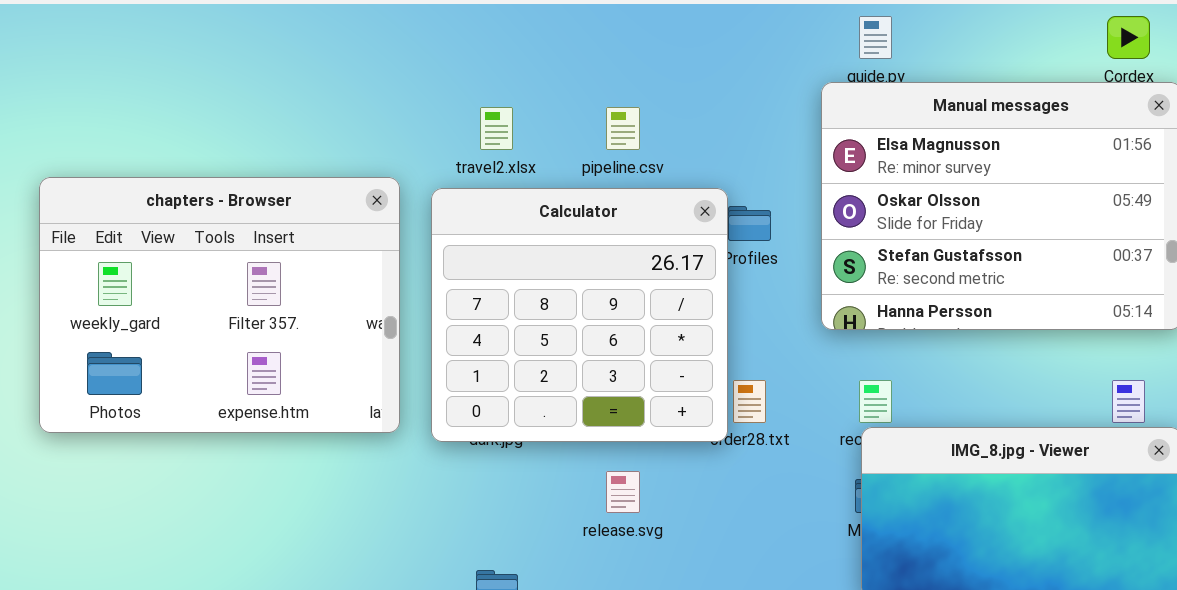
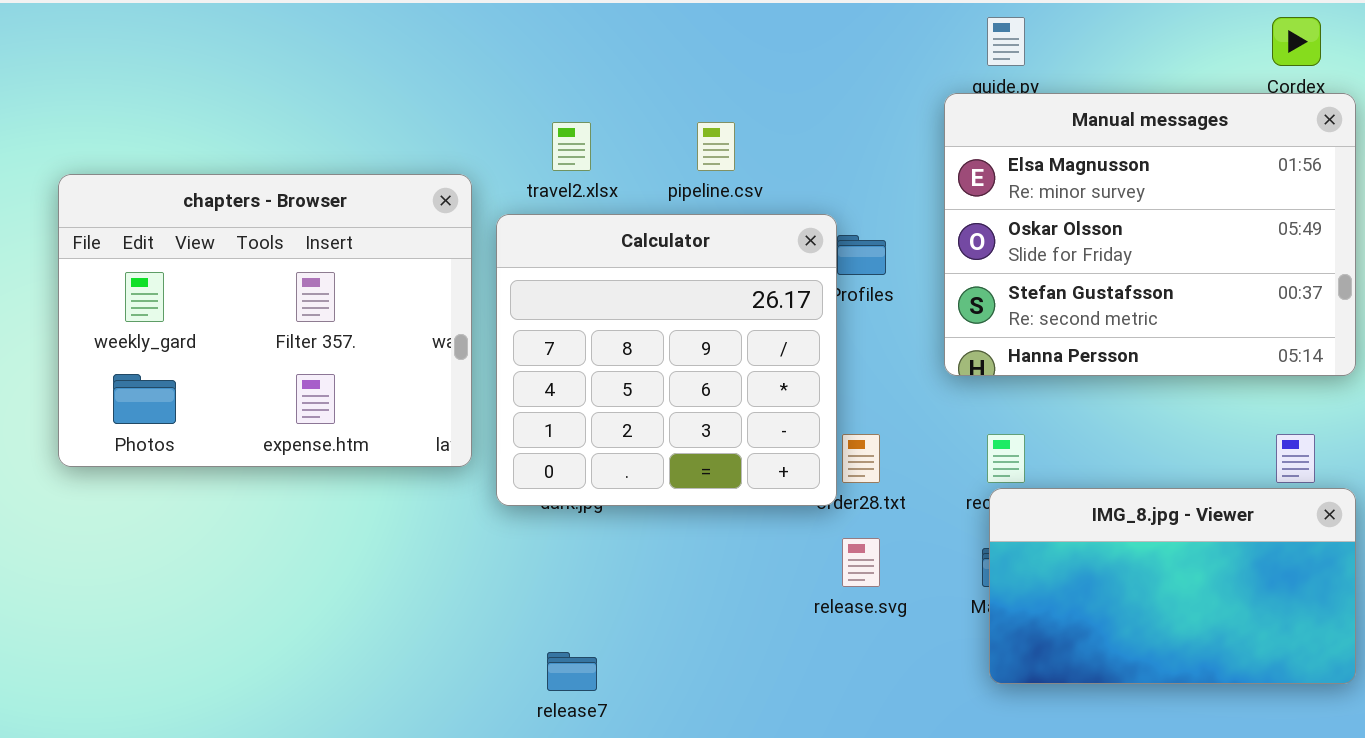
chapters - Browser: [39,177,400,433] -> [58,174,472,467], moved
release.svg: [606,471,640,513] -> [842,538,880,587], moved

